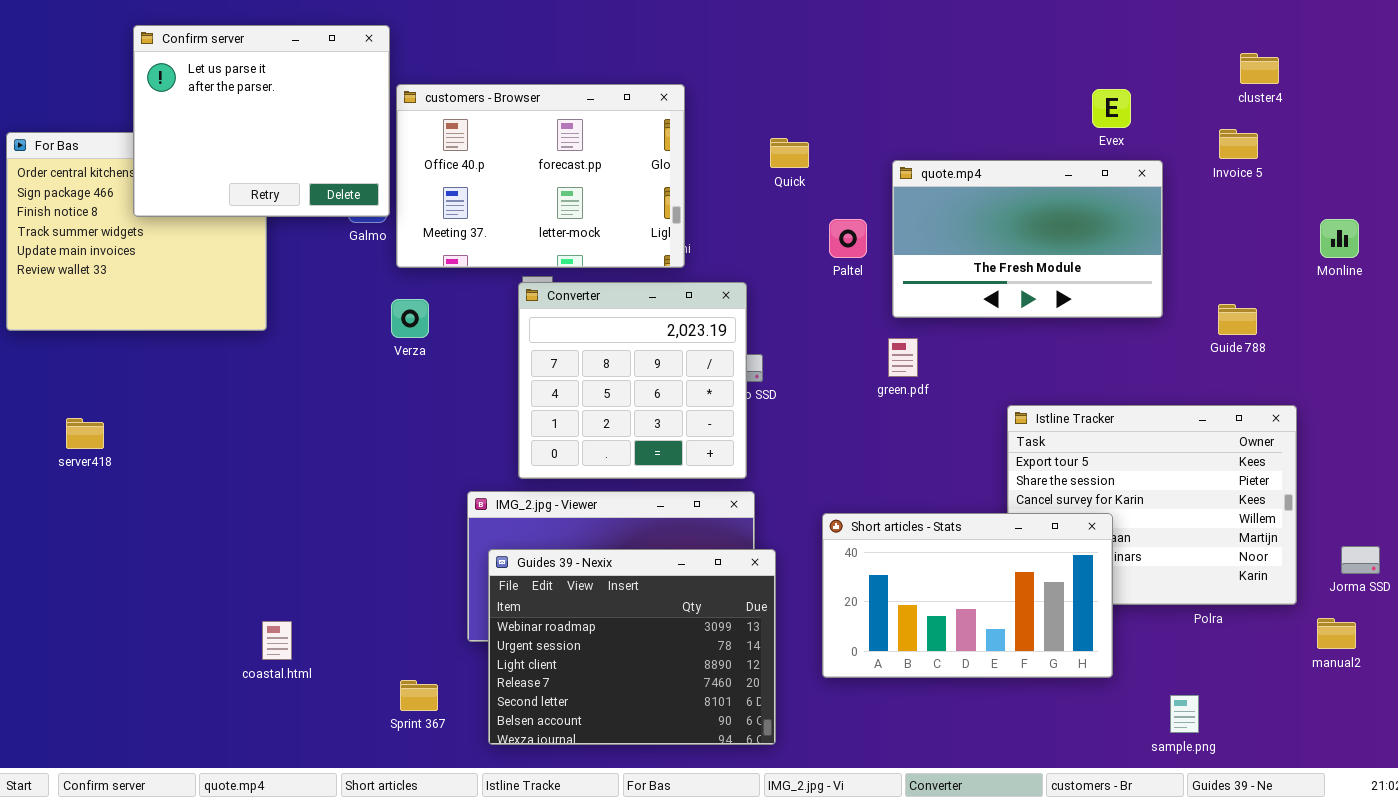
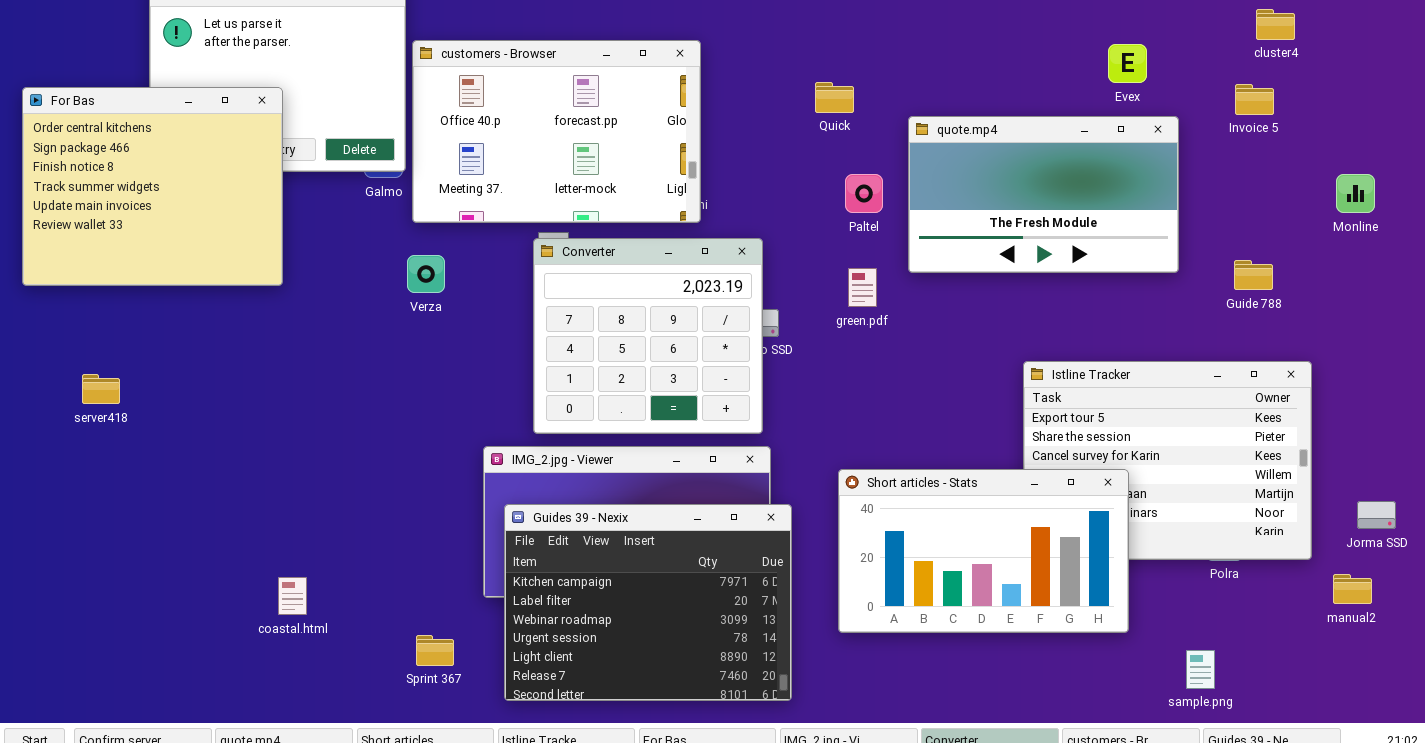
For Bas: [6,132,267,331] -> [22,87,283,286], raised
Quick: [770,138,809,168] -> [815,82,854,113], moved
green.pdf: [888,338,918,377] -> [848,268,877,307], moved
Guides 39 - Nexix: [488,549,776,745] -> [504,504,792,701], scrolled up 2 rows

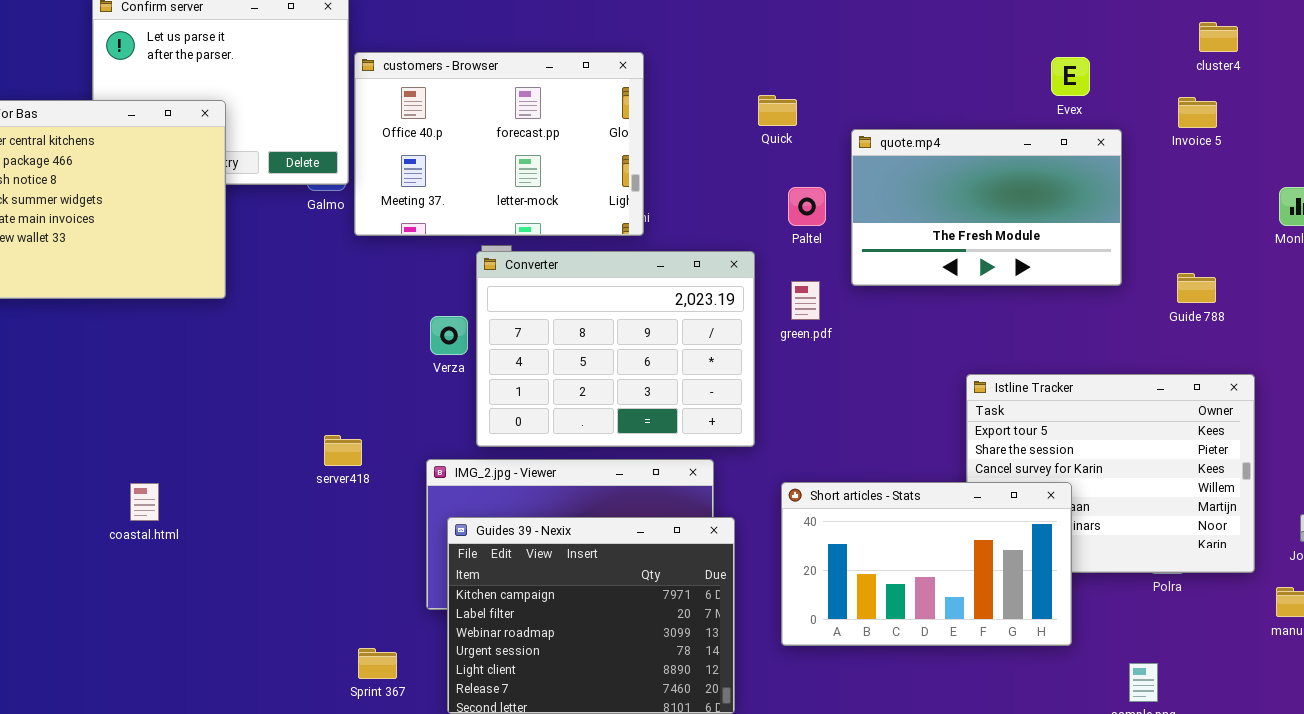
Converter: [533,238,763,434] -> [476,251,755,447], resized
Verza: [407,255,445,293] -> [430,316,468,355], moved
server418: [82,374,120,404] -> [324,435,362,466], moved
coastal.html: [278,577,307,615] -> [130,483,159,521], moved

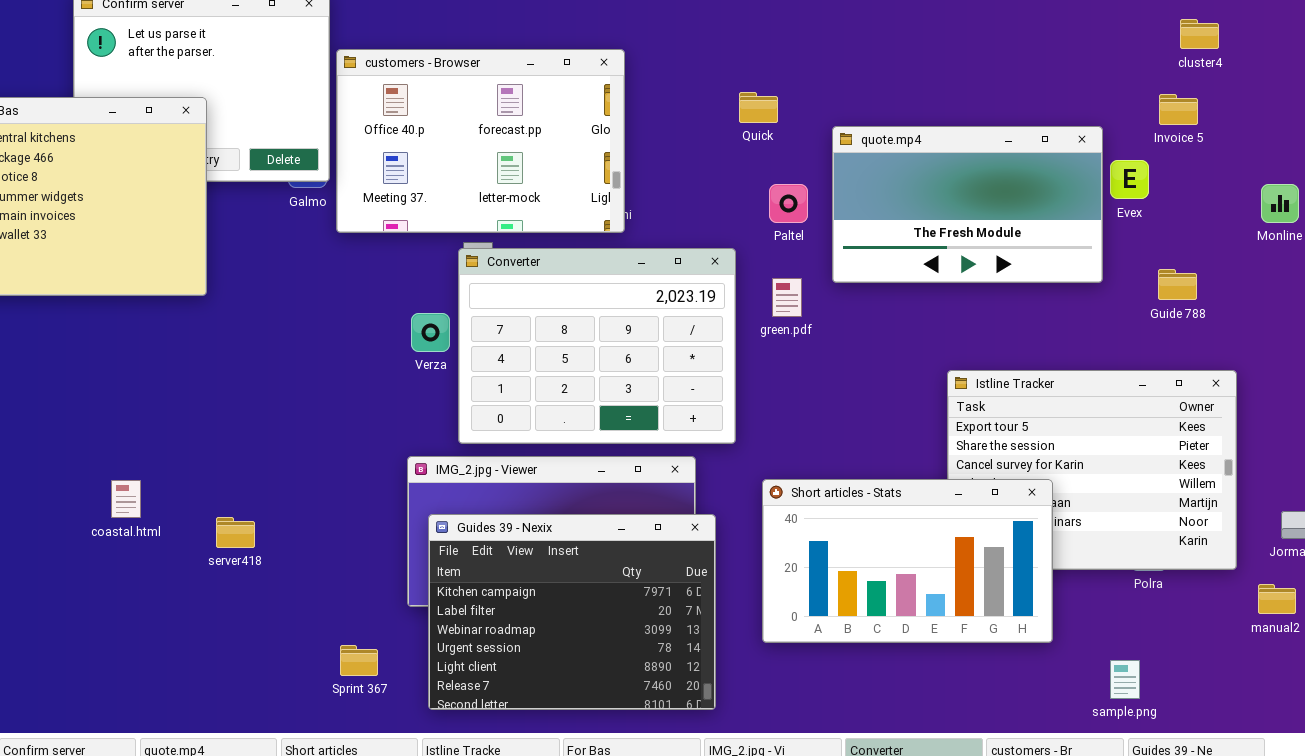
Evex: [1051,57,1090,96] -> [1110,160,1149,199], moved
server418: [324,435,362,466] -> [216,517,255,548], moved

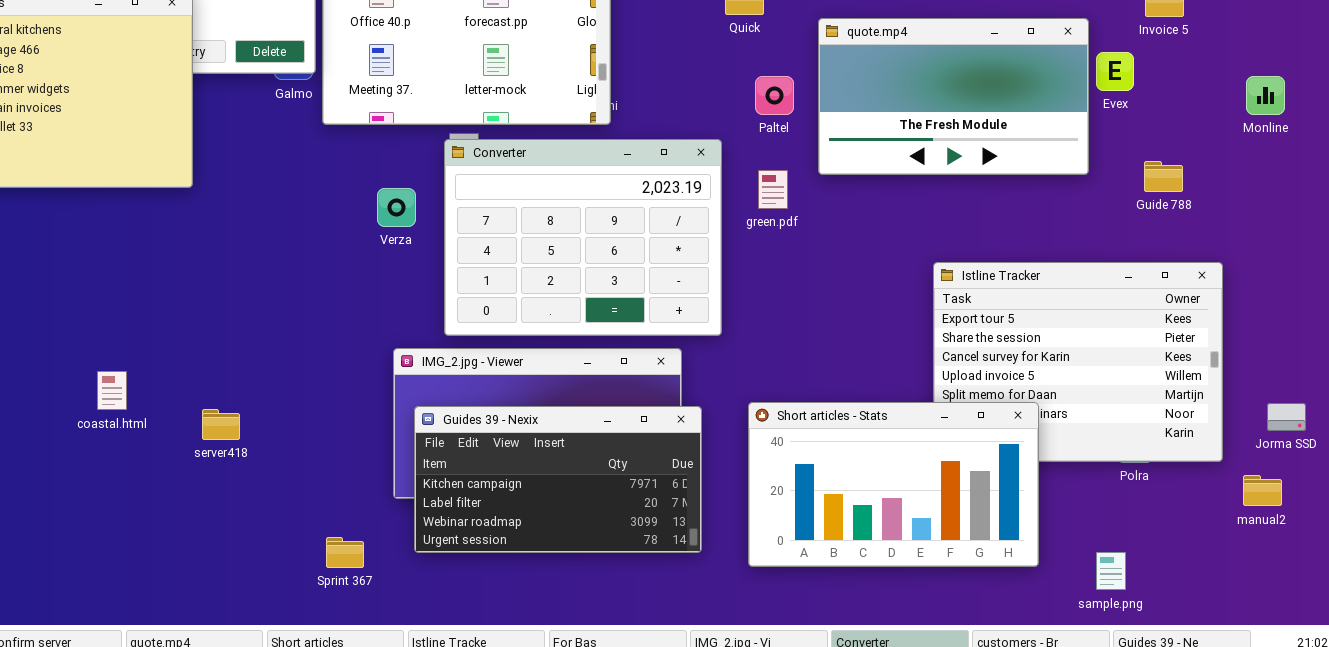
Verza: [411,313,450,352] -> [377,188,416,227], moved
Short articles - Stats: [762,479,1053,643] -> [748,402,1039,567], moved
Guides 39 - Nexix: [428,514,716,710] -> [414,406,702,553], resized

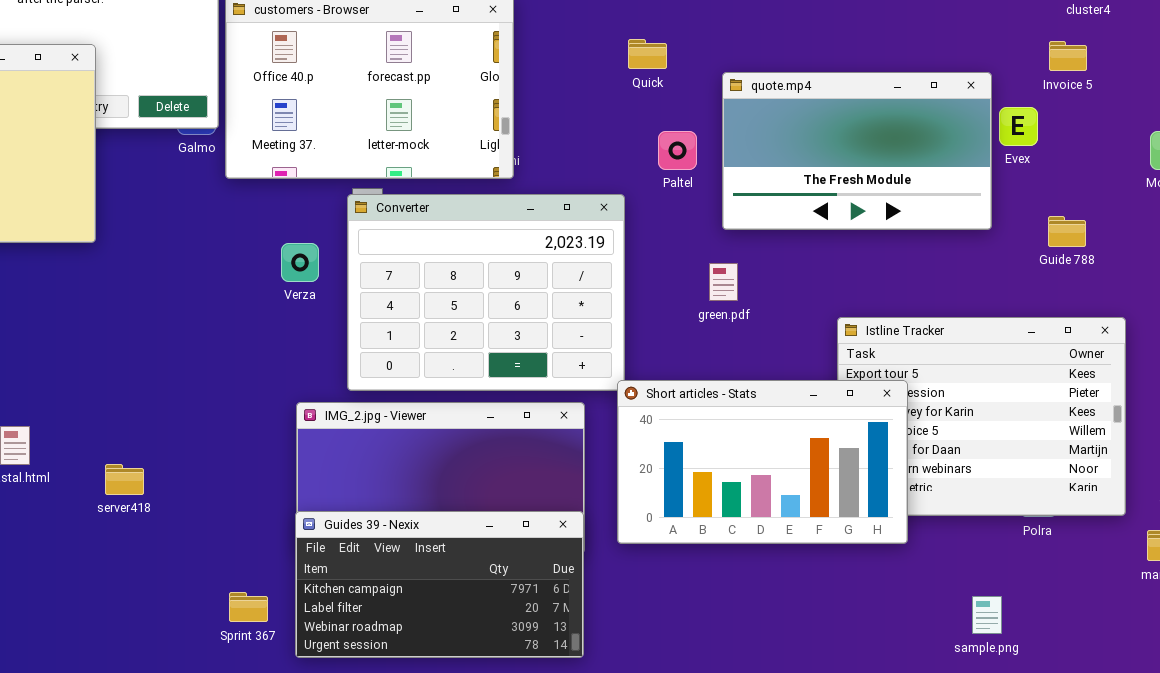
green.pdf: [758,170,788,209] -> [709,263,738,301], moved
Short articles - Stats: [748,402,1039,567] -> [617,380,908,544], moved
Guides 39 - Nexix: [414,406,702,553] -> [295,511,584,658], moved
sample.png: [1096,552,1126,590] -> [972,596,1002,634], moved

